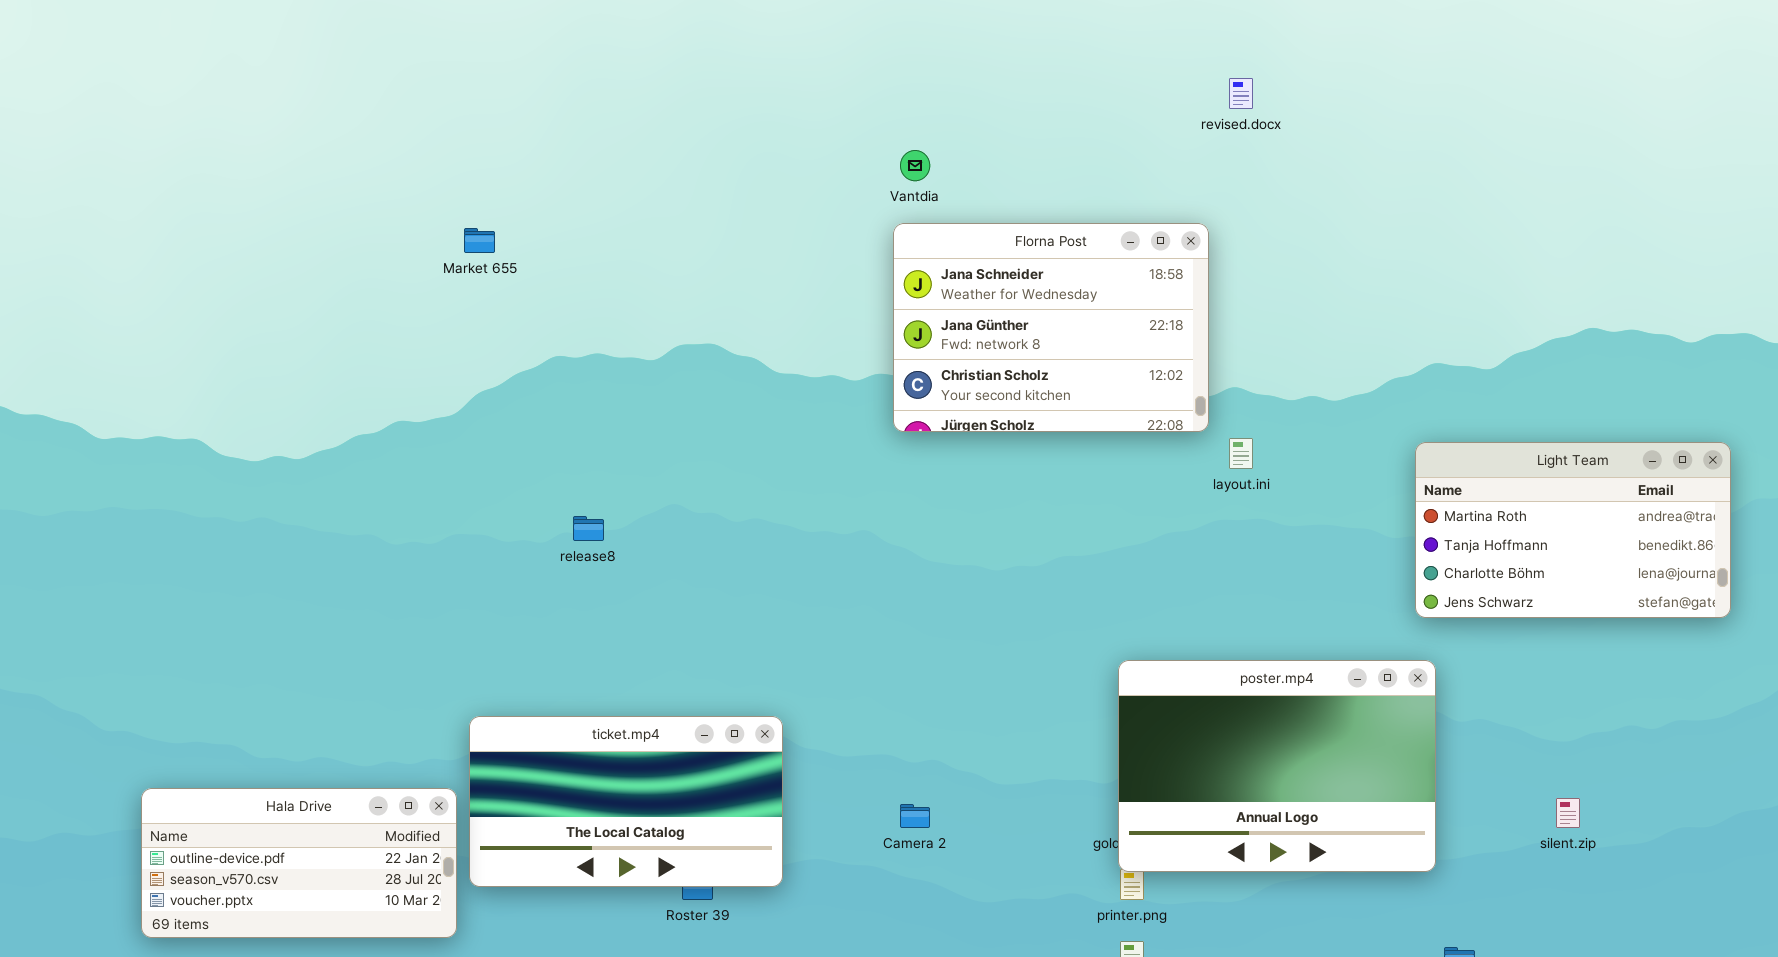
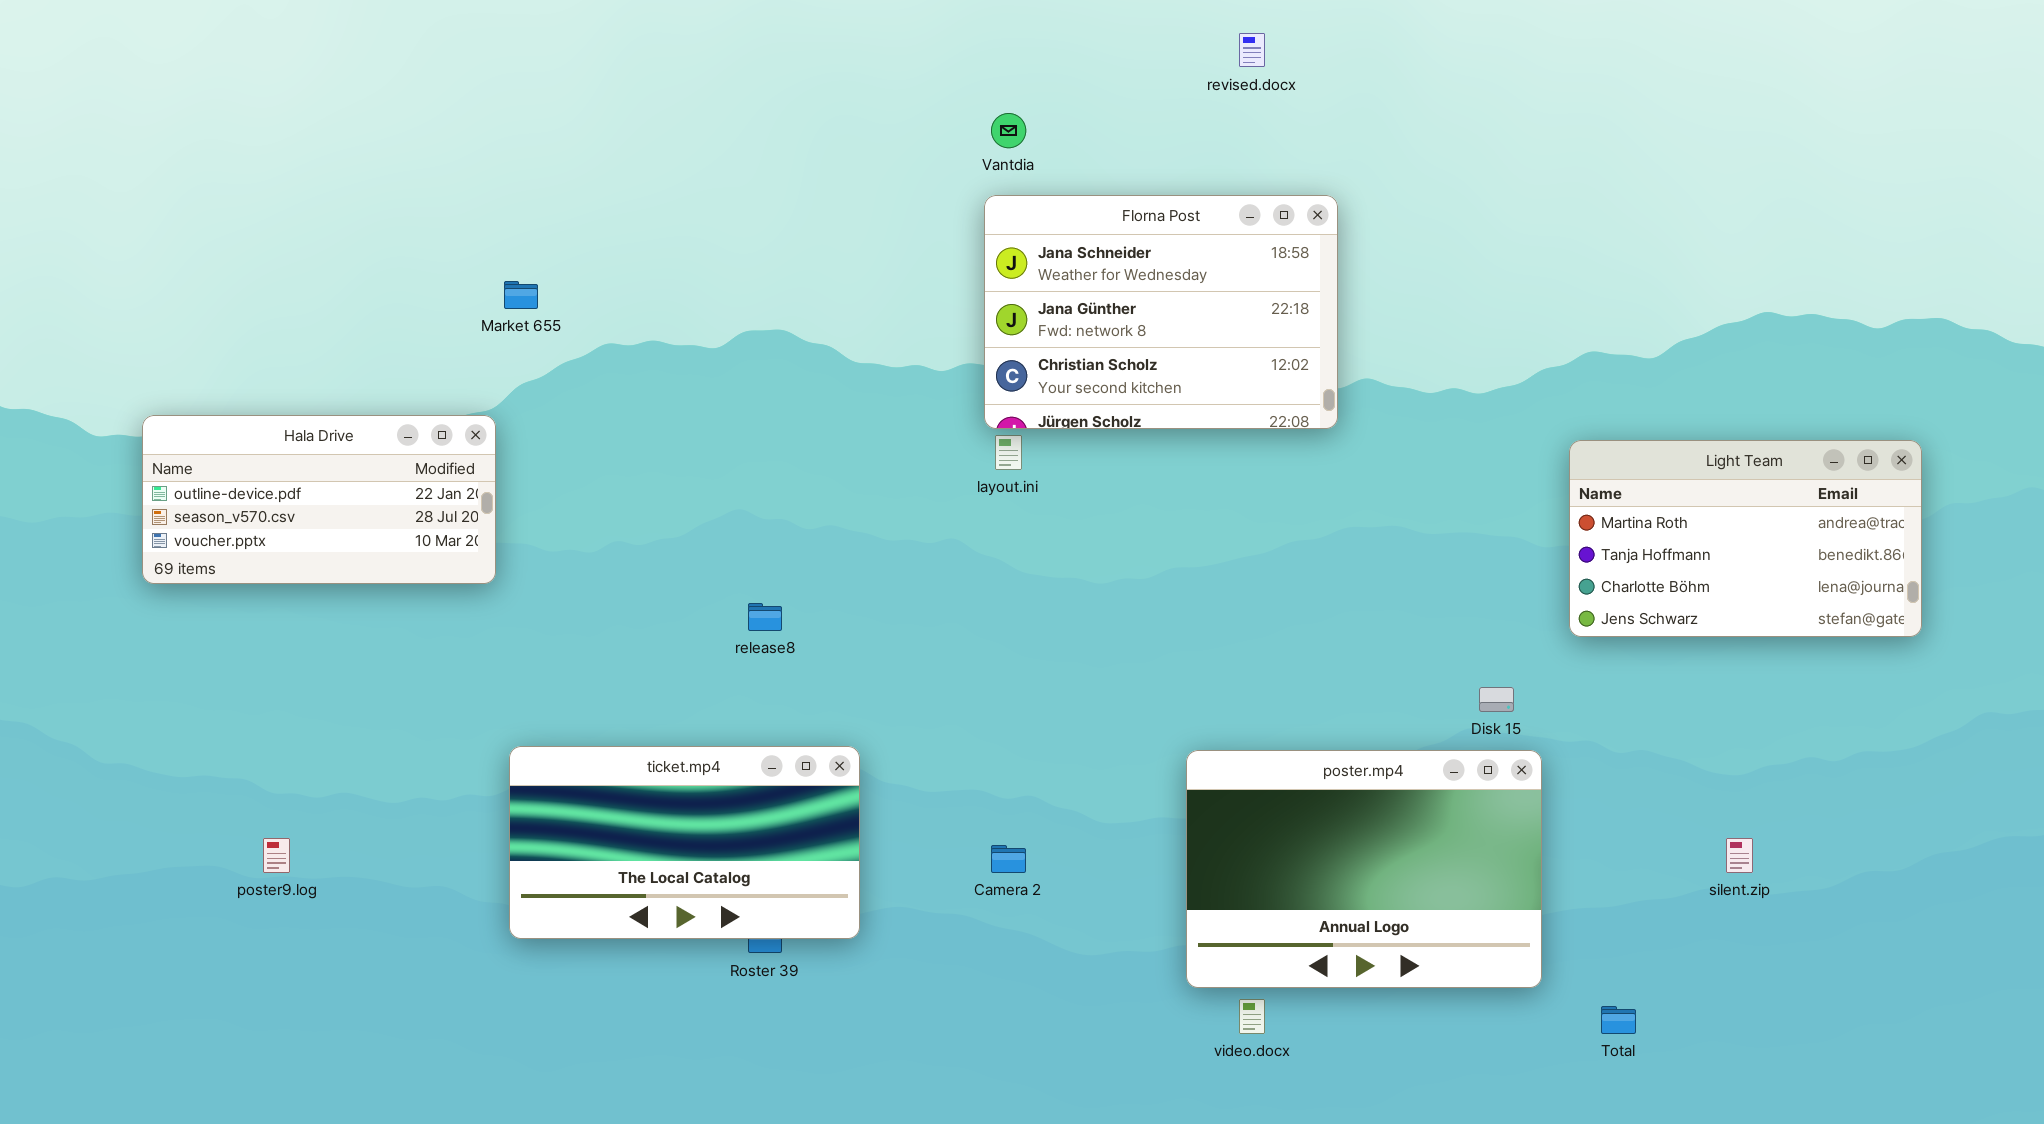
revised.docx: [1229,78,1253,109] -> [1239,33,1265,67], moved
Market 655: [464,228,495,253] -> [504,281,538,309], moved
layout.ini: [1229,438,1253,469] -> [995,435,1022,470], moved
release8: [573,516,604,541] -> [748,603,782,631], moved
poster.mp4: [1118,660,1436,872] -> [1186,750,1542,988], moved
Hala Drive: [141,788,457,938] -> [142,415,496,584], moved

